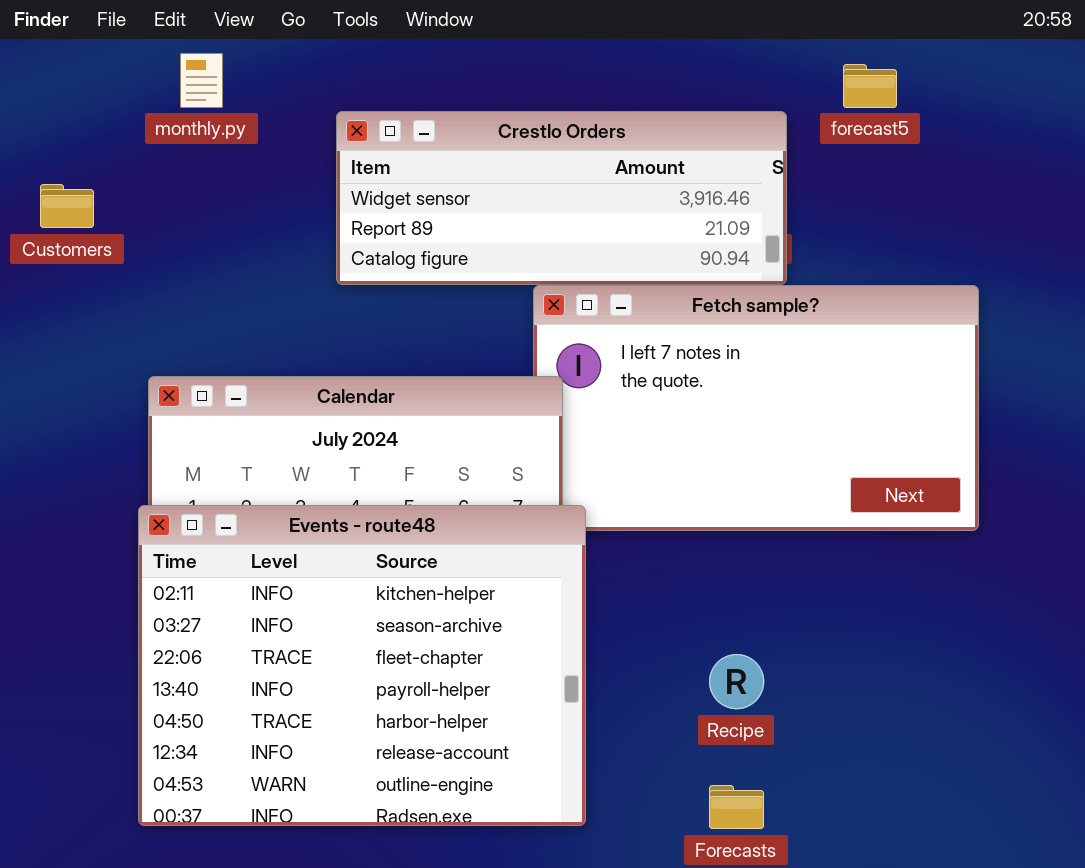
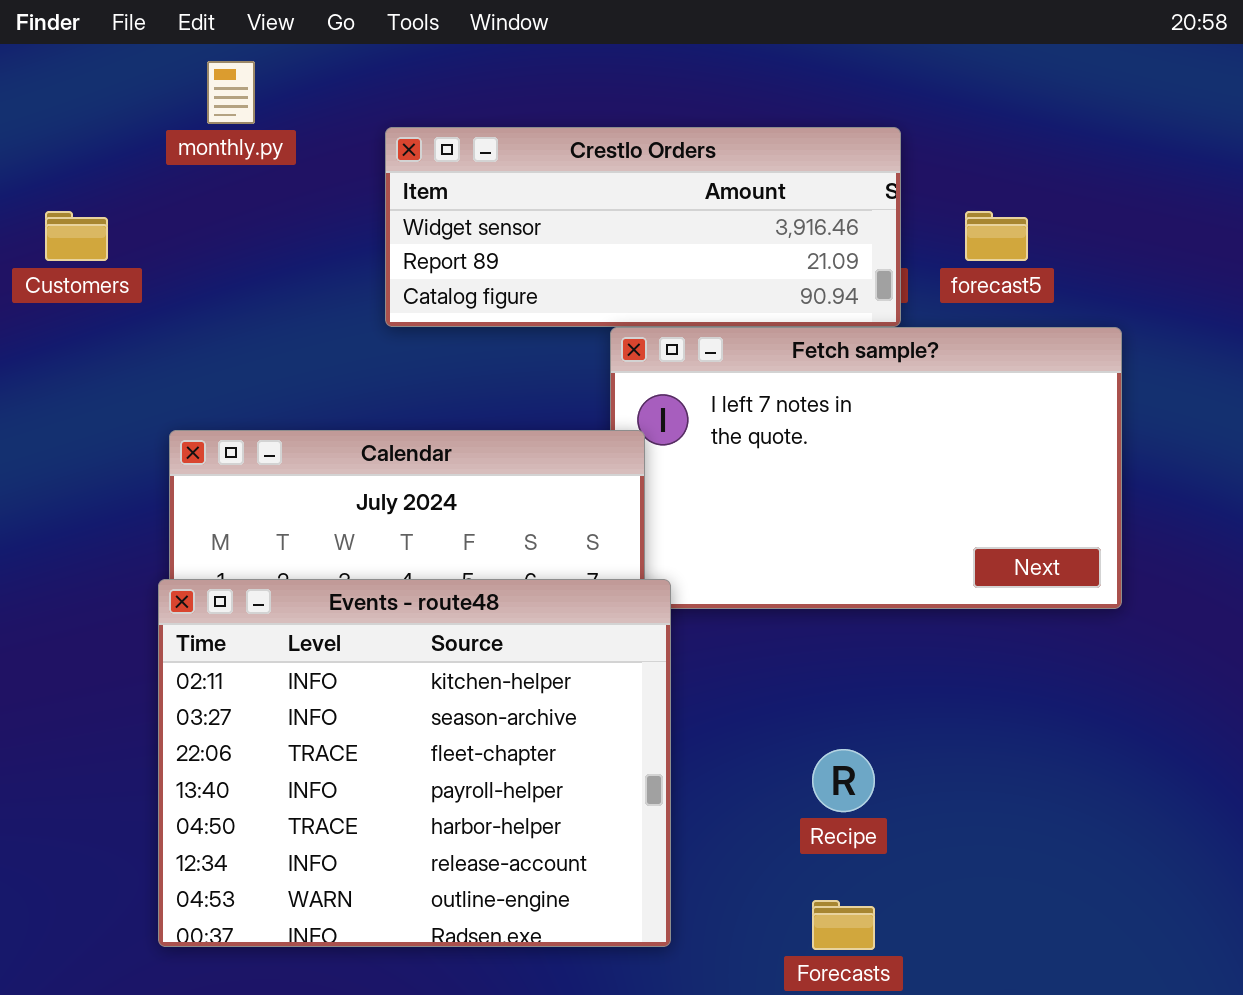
forecast5: [843,64,897,108] -> [965,211,1028,261], moved

